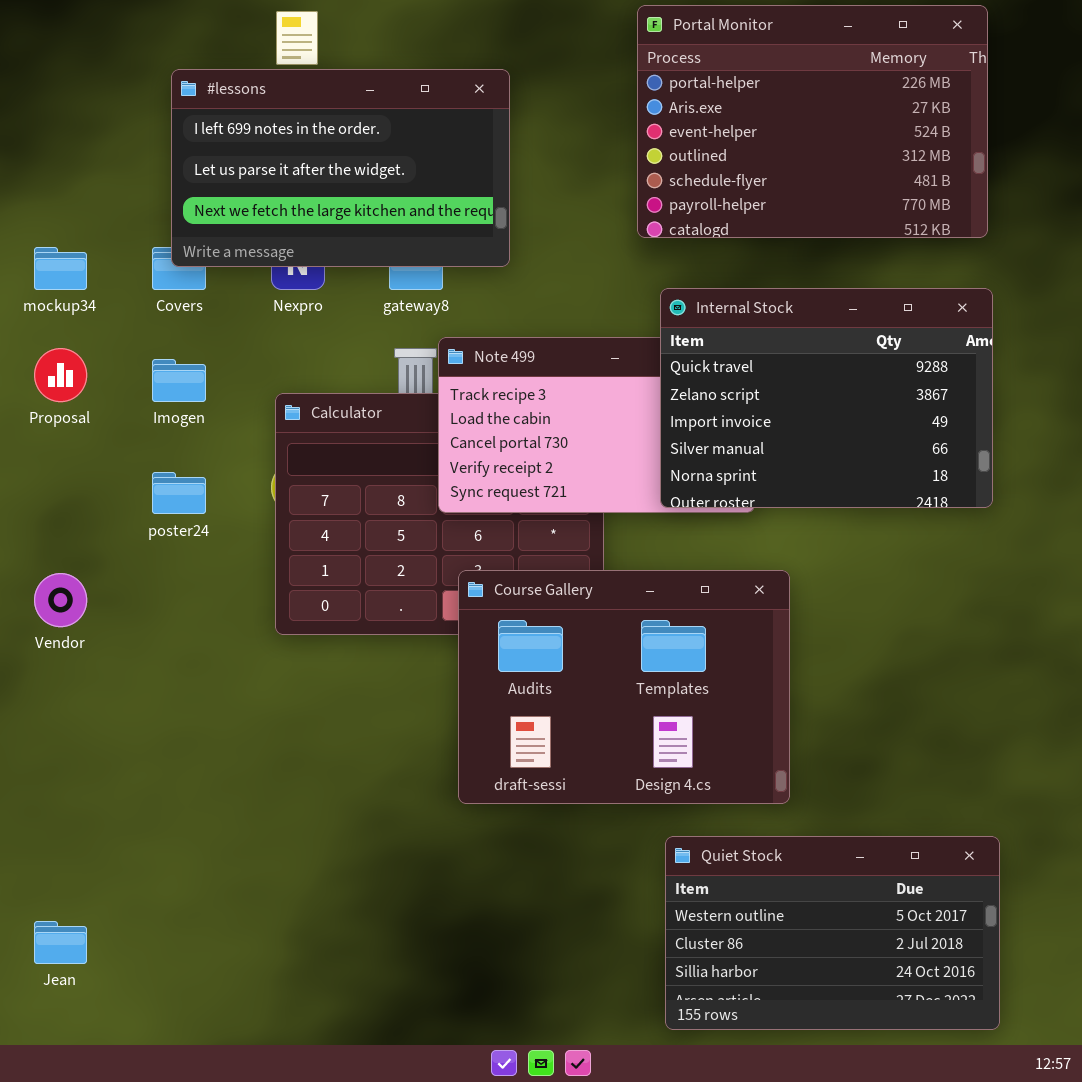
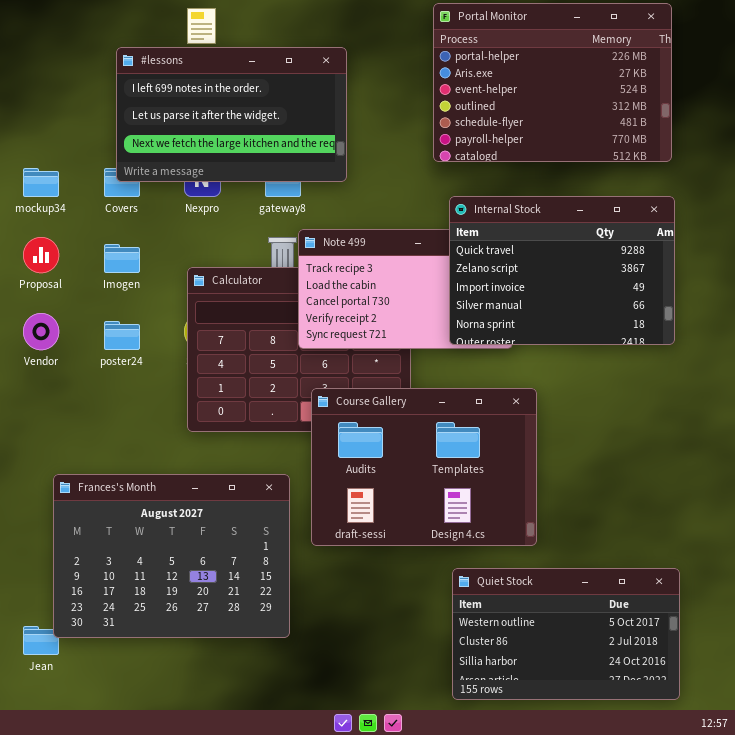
Vendor: [34,573,87,627] -> [23,313,59,350], moved
Frances's Month: none -> [53,474,290,638], opened

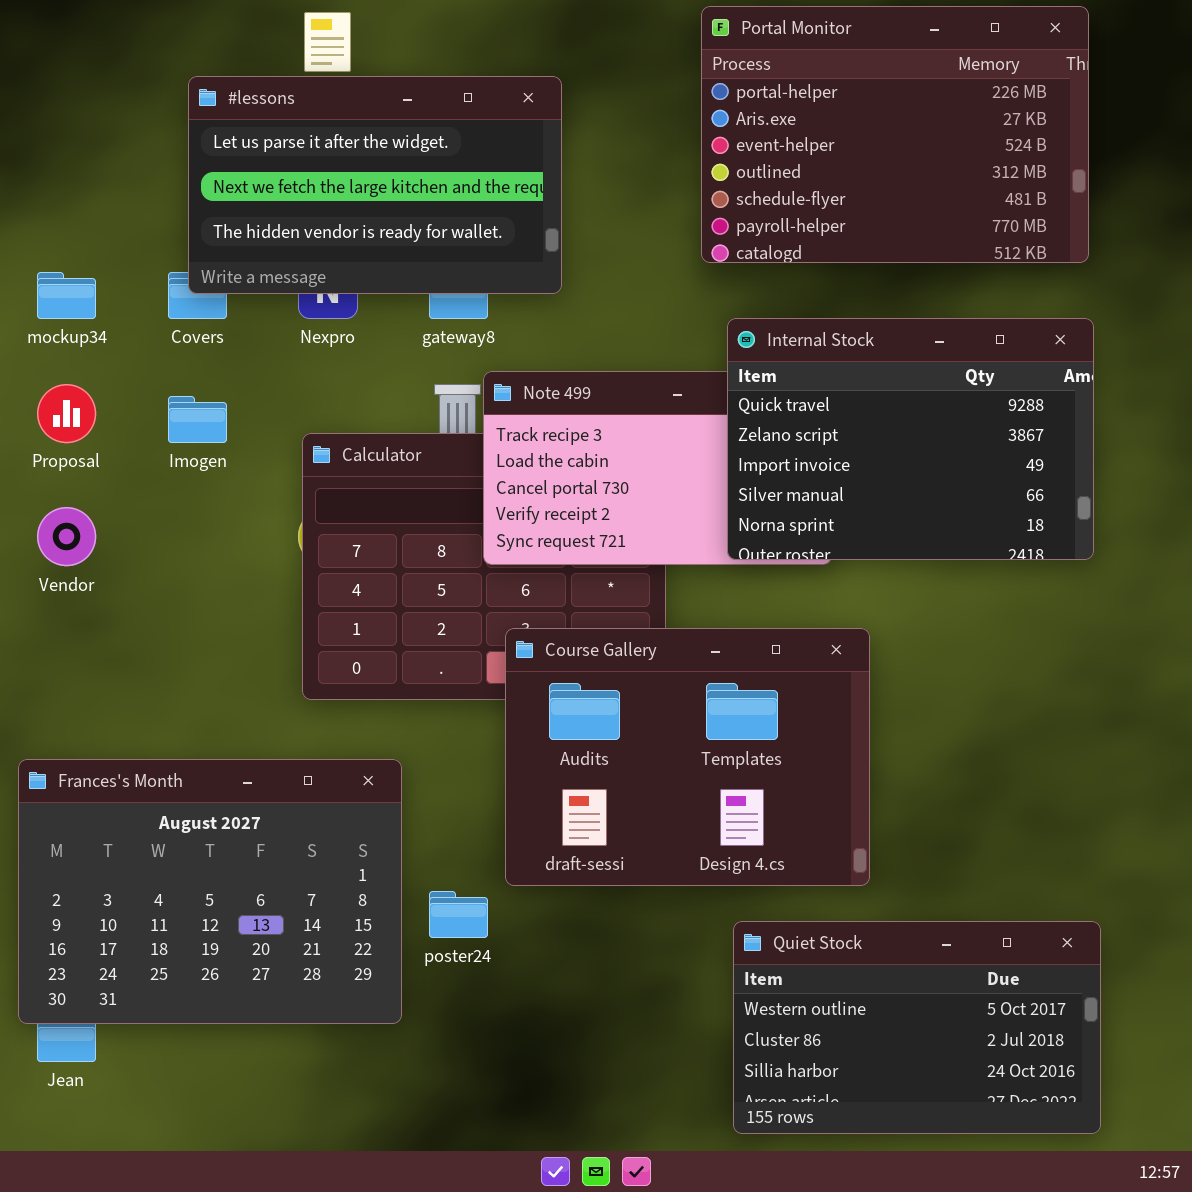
#lessons: [116,47,347,182] -> [188,76,562,294], scrolled down 1 row
poster24: [104,321,140,350] -> [429,891,488,938], moved
Frances's Month: [53,474,290,638] -> [18,759,402,1024], moved

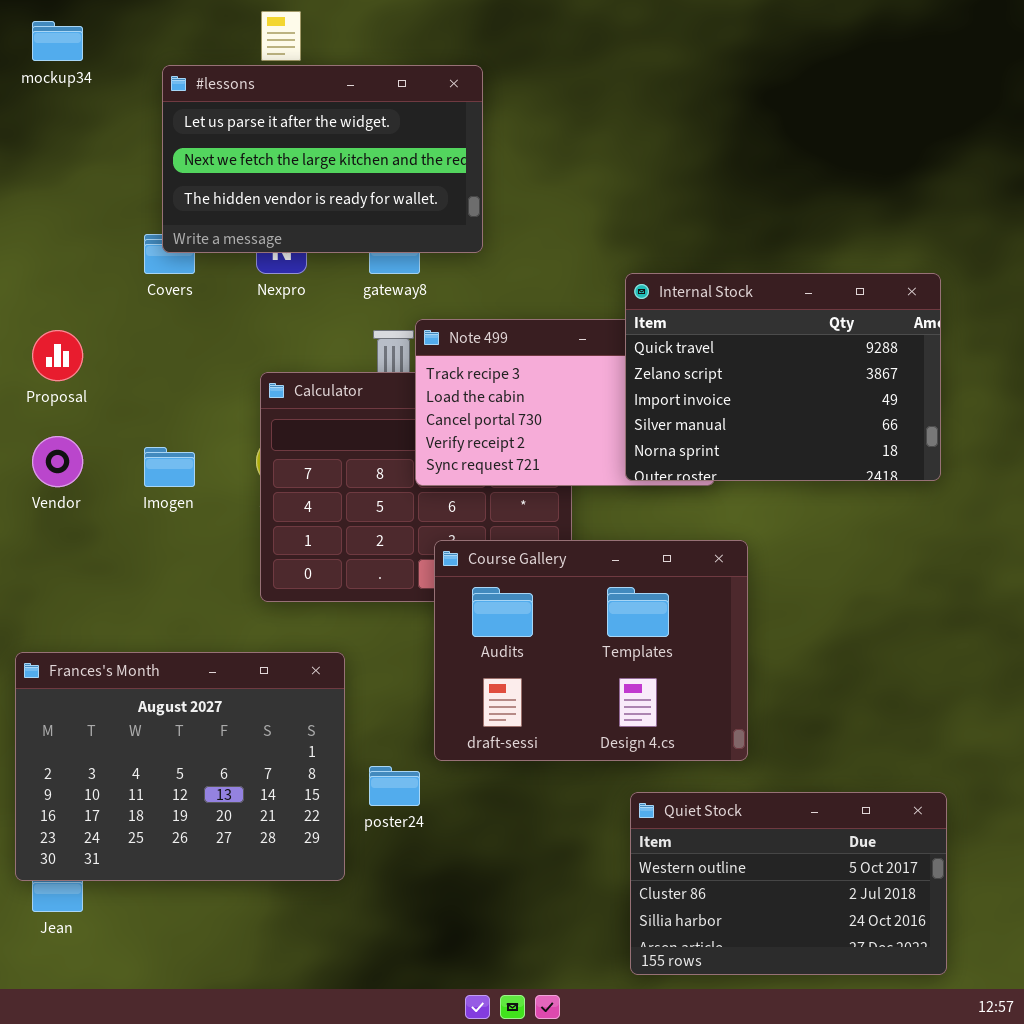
Portal Monitor: [701,6,1089,263] -> none, closed
mockup34: [37,272,96,319] -> [32,21,83,61], moved
Imogen: [168,396,227,443] -> [144,447,195,487], moved

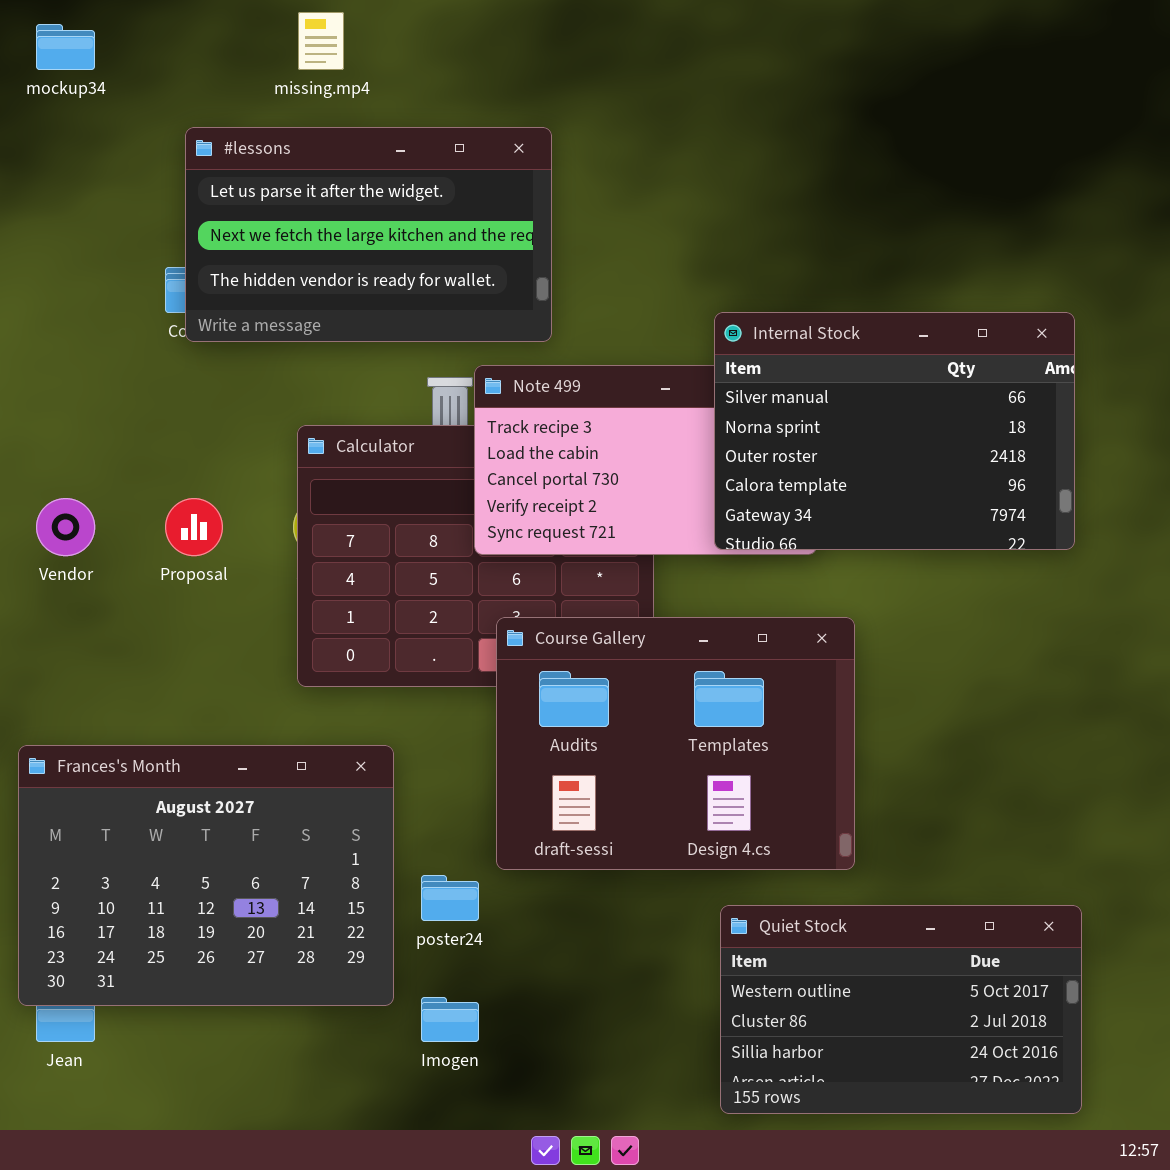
#lessons: [162,65,483,253] -> [185,127,552,342], moved
Internal Stock: [625,273,941,481] -> [714,312,1075,550], scrolled down 3 rows
Proposal: [32,330,83,381] -> [165,498,223,556], moved
Imogen: [144,447,195,487] -> [421,997,479,1042], moved

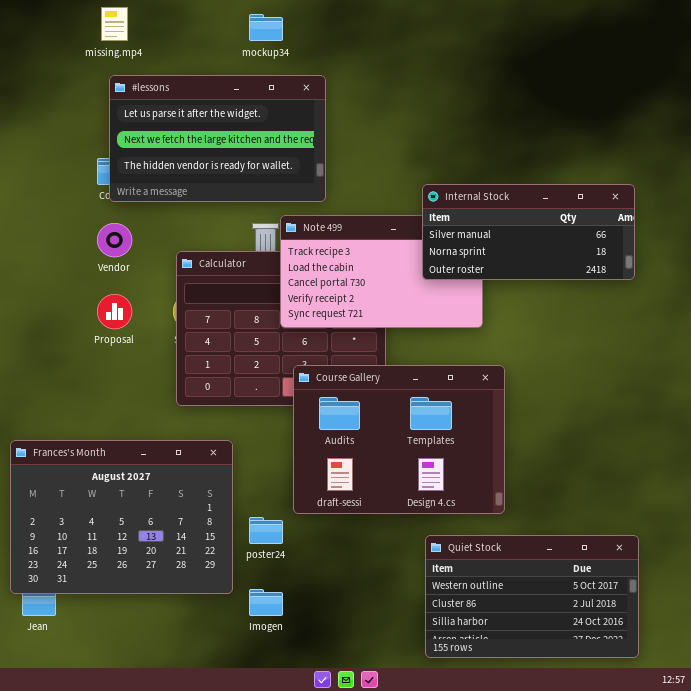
missing.mp4: [298,12,344,70] -> [101,7,128,41], moved
mockup34: [36,24,95,70] -> [249,14,283,41], moved
Internal Stock: [714,312,1075,550] -> [422,184,635,280], resized
Vendor: [36,498,95,556] -> [97,223,132,257], moved

